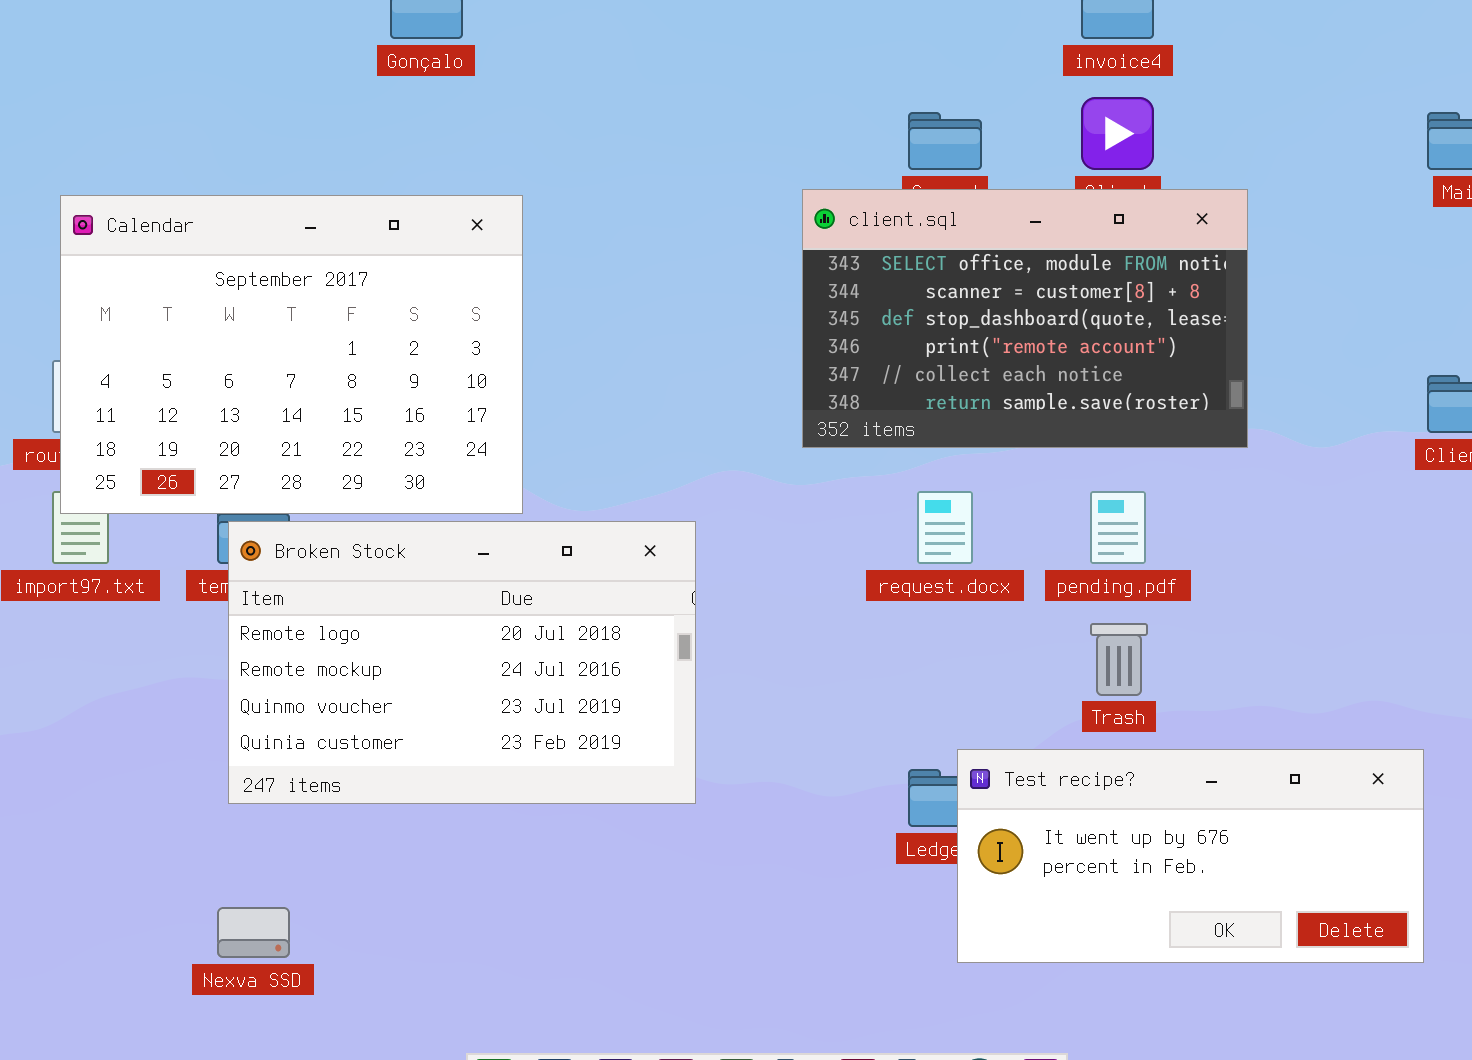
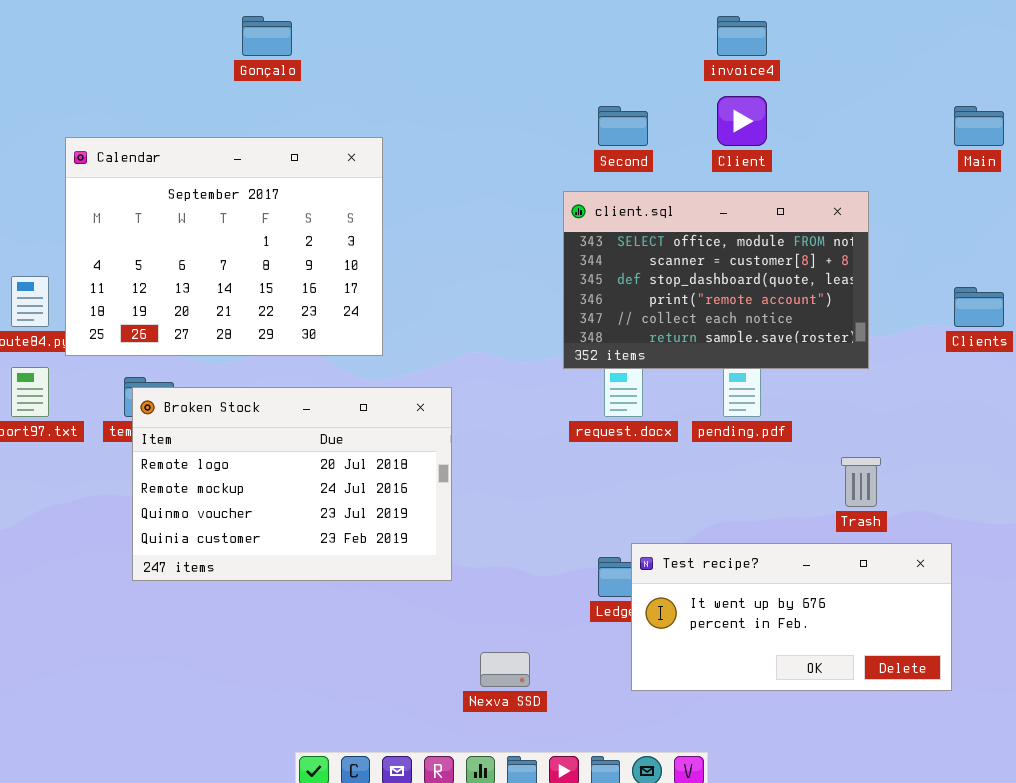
client.sql: [802,189,1248,448] -> [563,191,869,369], moved
Calendar: [60,195,523,514] -> [65,137,383,356], moved
Trash: [1090,623,1148,696] -> [841,457,881,507], moved
Nexva SSD: [217,907,290,958] -> [480,652,530,687], moved

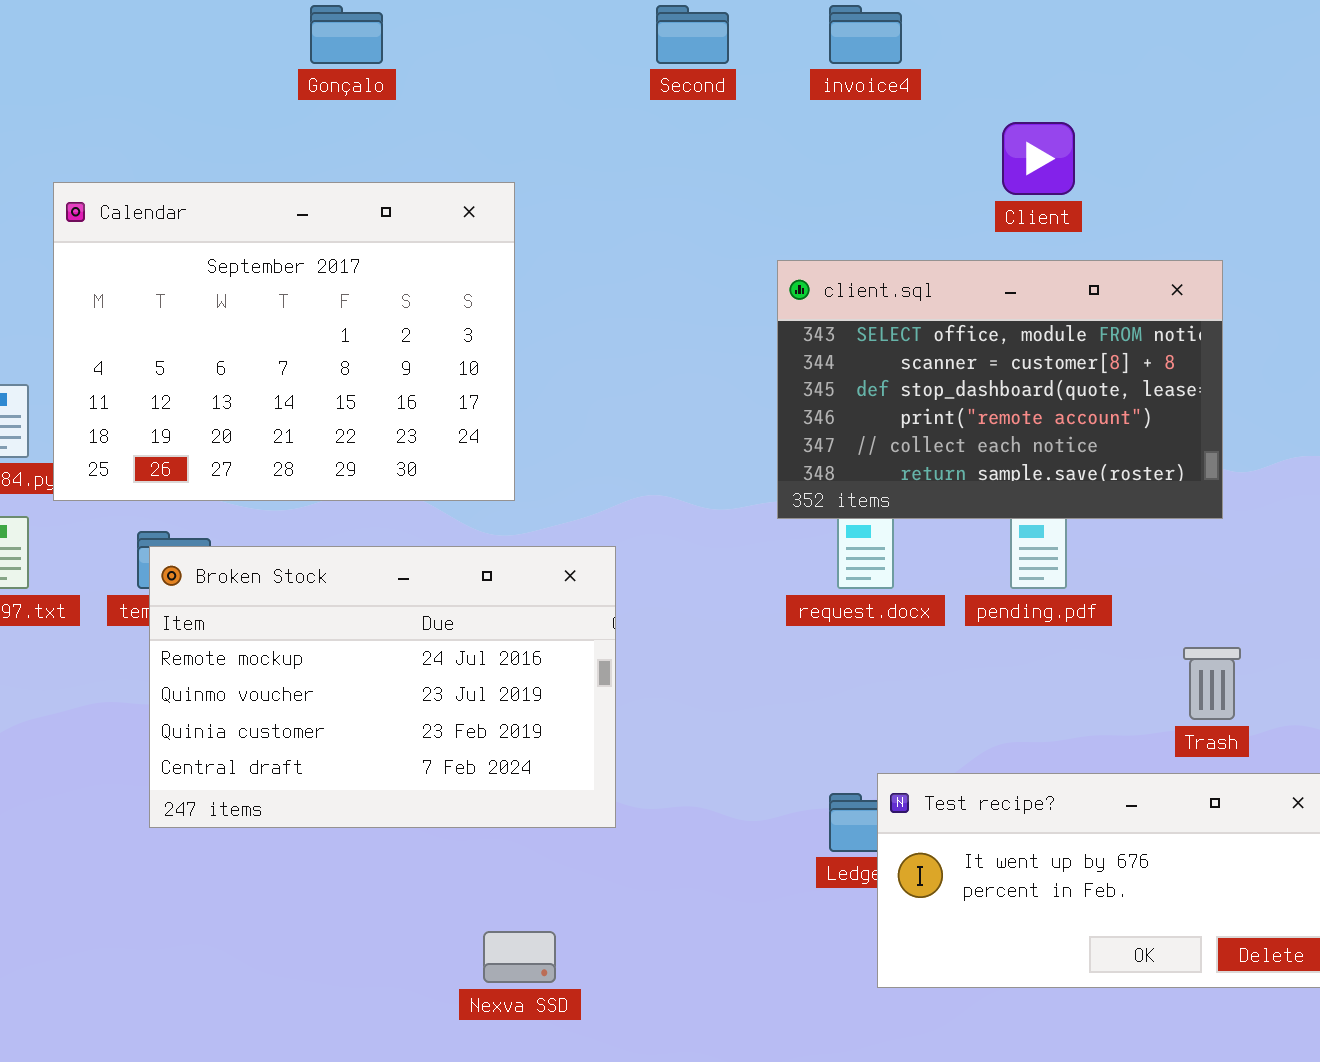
invoice4: [717,16,767,56] -> [829,5,902,64], moved
Second: [598,106,648,146] -> [656,5,729,64], moved
Broken Stock: [132,387,452,581] -> [149,546,616,828], scrolled down 1 row
Nexva SSD: [480,652,530,687] -> [483,931,556,983], moved

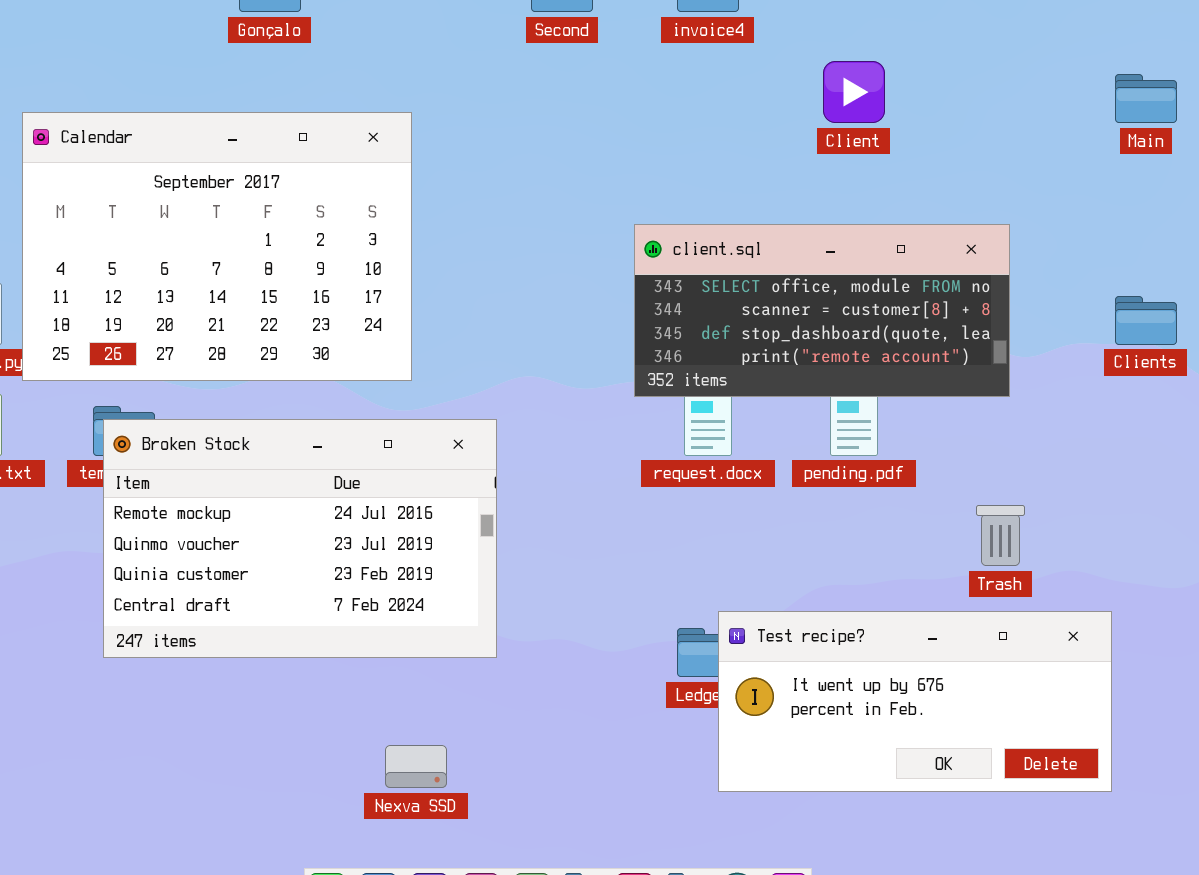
client.sql: [777,260,1223,519] -> [634,224,1010,397], resized

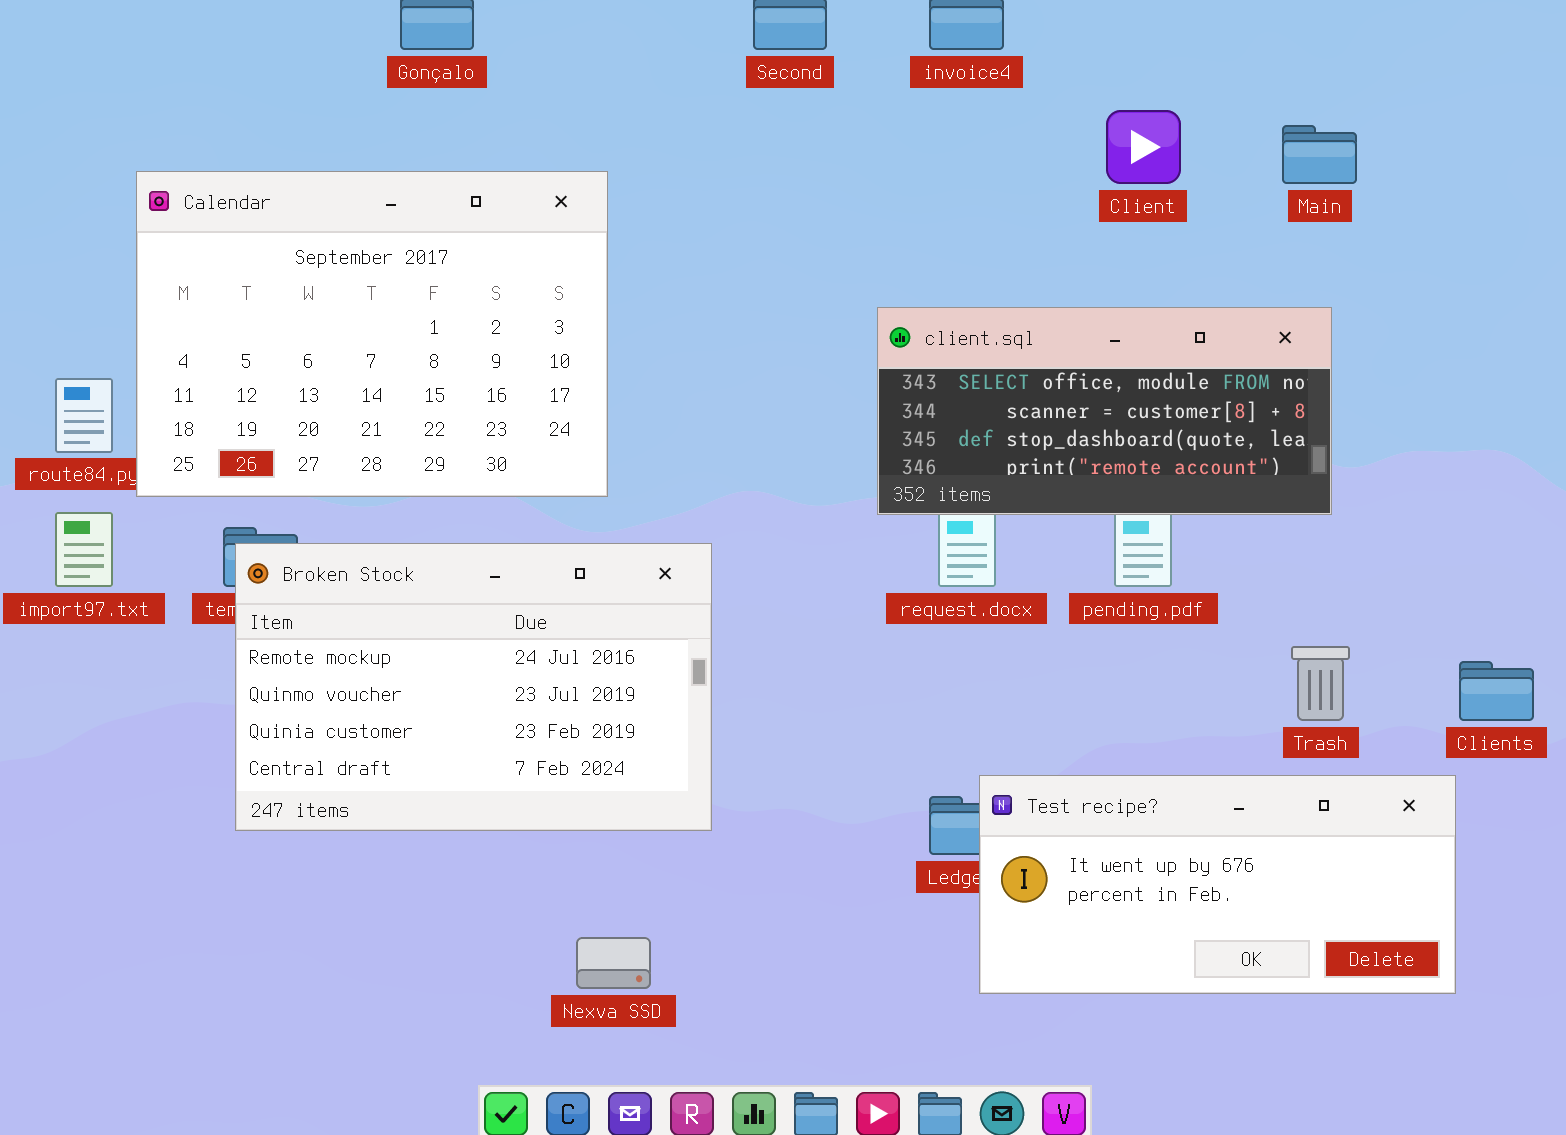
Main: [1115,74,1177,123] -> [1282,125,1357,184], moved
Clients: [1115,296,1177,345] -> [1459,661,1534,721], moved

